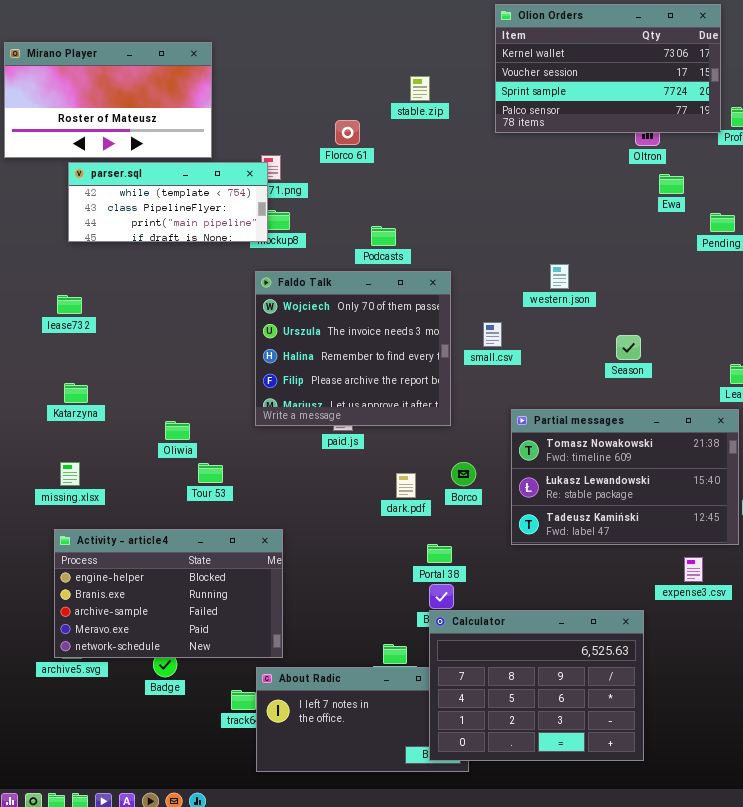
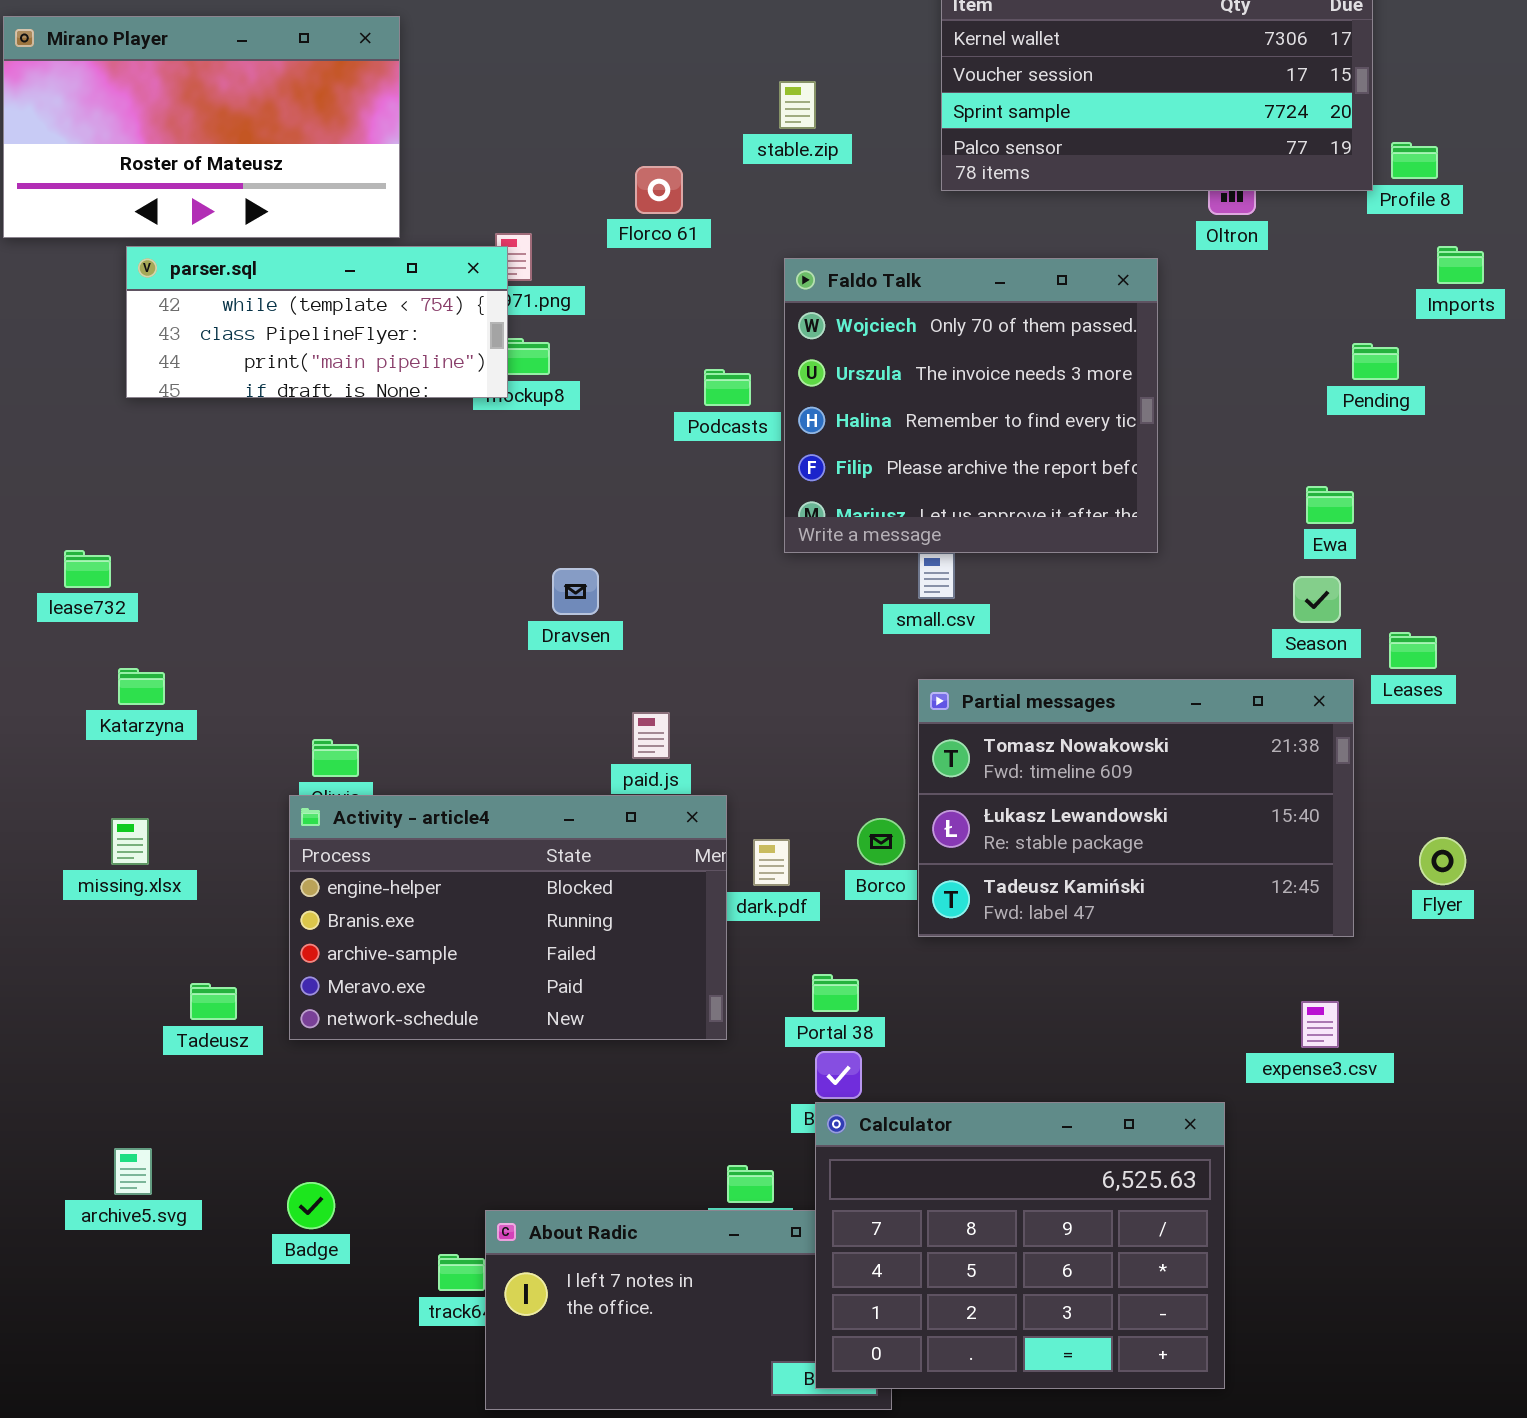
Ewa: [659,174,684,194] -> [1306,486,1354,524], moved
Faldo Talk: [255,271,451,426] -> [784,258,1158,553], moved
lease732: [57,295,82,314] -> [64,550,111,588], moved
Season: [616,335,641,360] -> [1293,576,1341,623], moved
Partial messages: [511,409,739,545] -> [918,679,1354,937], moved
Activity - article4: [54,529,283,658] -> [289,795,727,1040], moved

